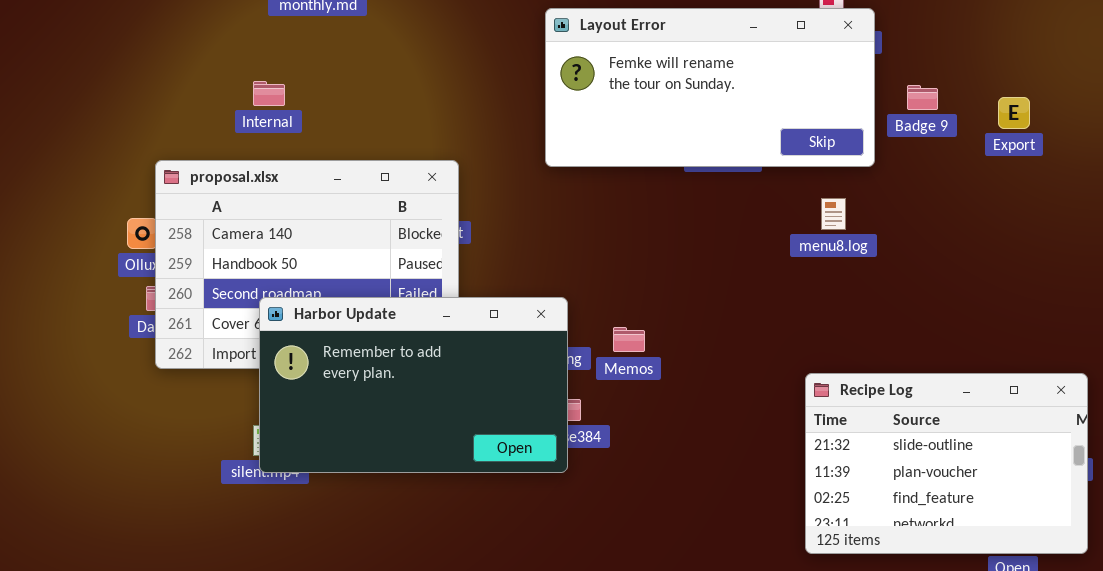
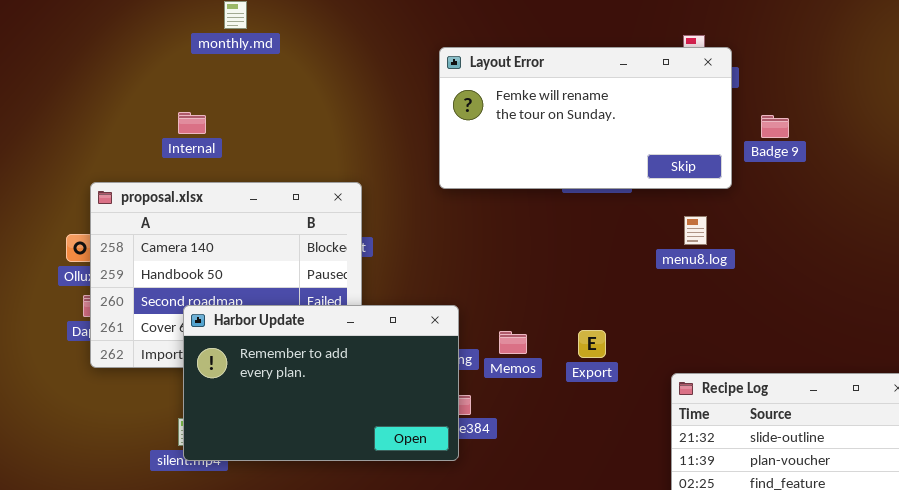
Export: [998,97,1030,129] -> [578,330,606,358], moved

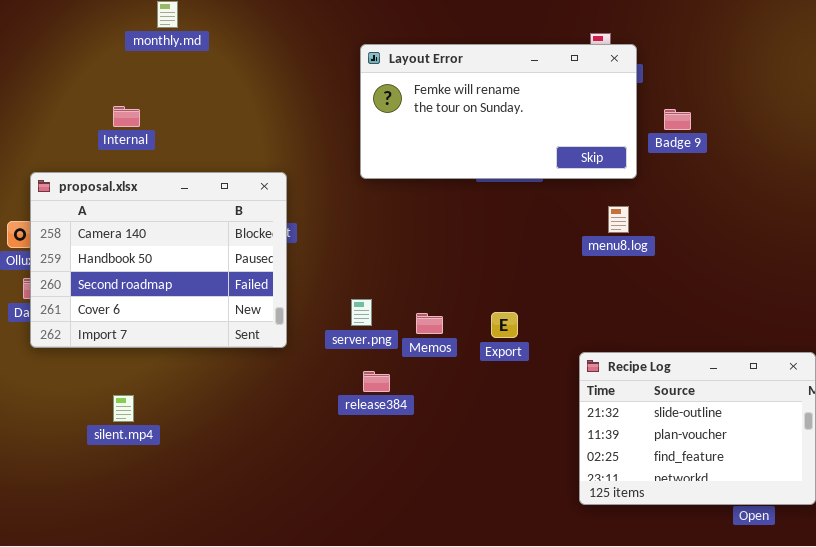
menu8.log: [684,216,707,245] -> [608,206,629,233], moved
Harbor Update: [183,305,459,461] -> none, closed

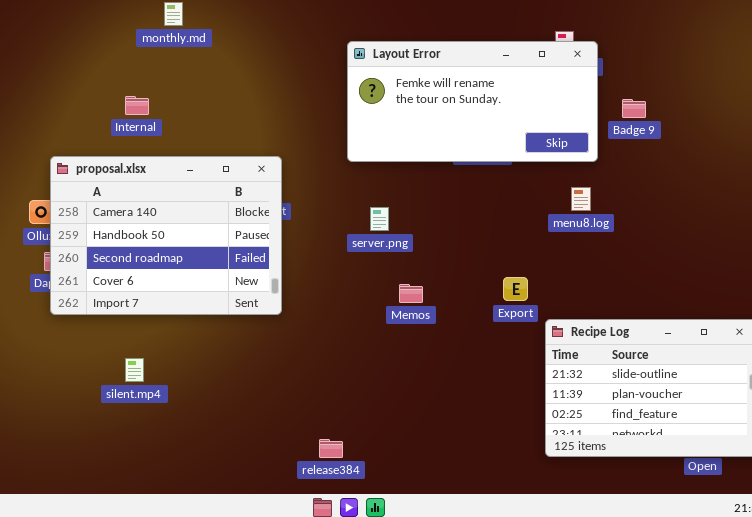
server.png: [351,299,372,326] -> [370,207,389,231], moved
Export: [491,312,518,338] -> [503,277,528,301], moved
release384: [363,371,390,392] -> [319,439,343,458], moved

